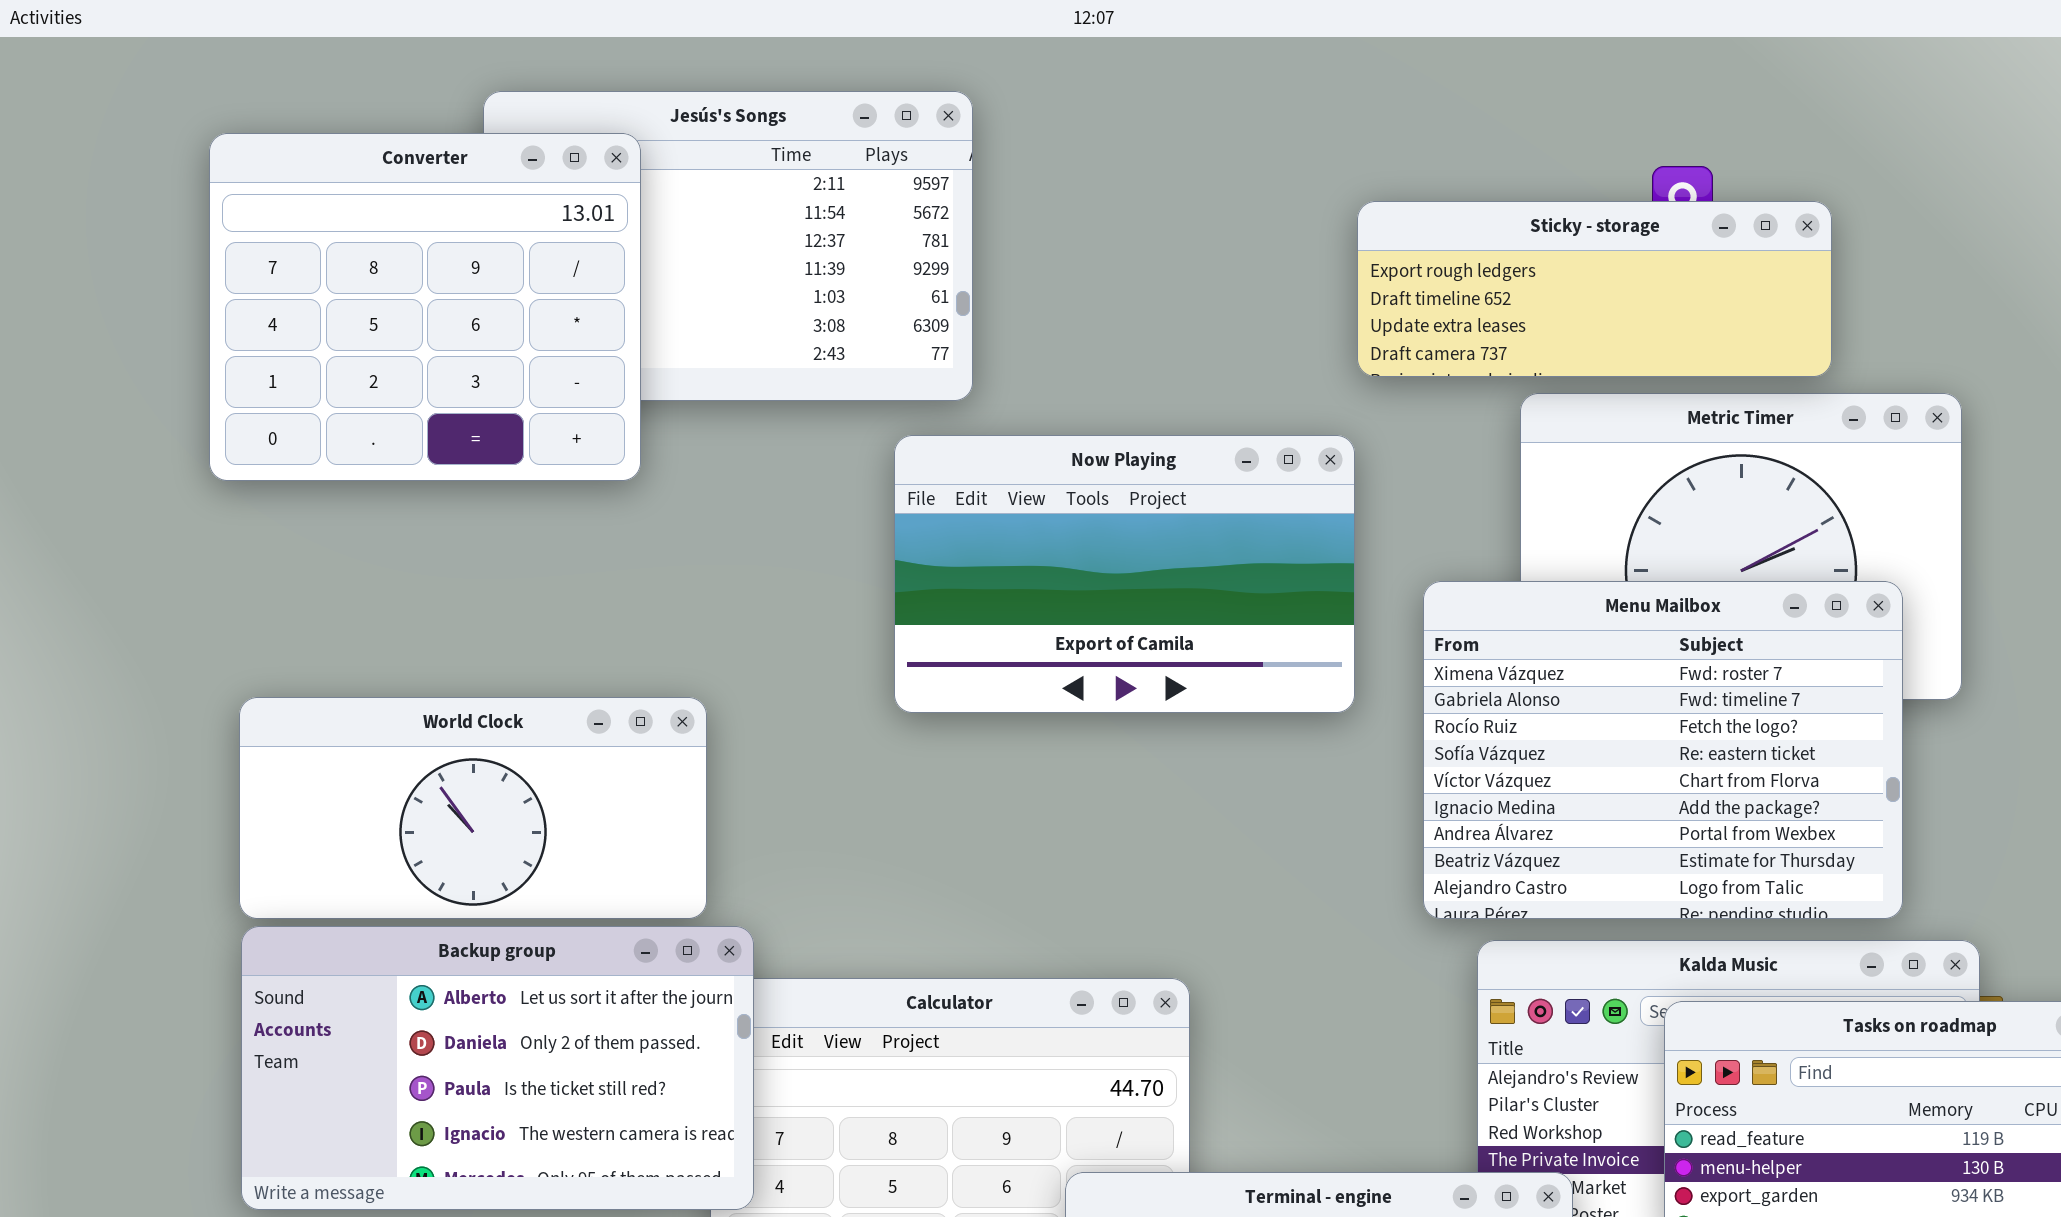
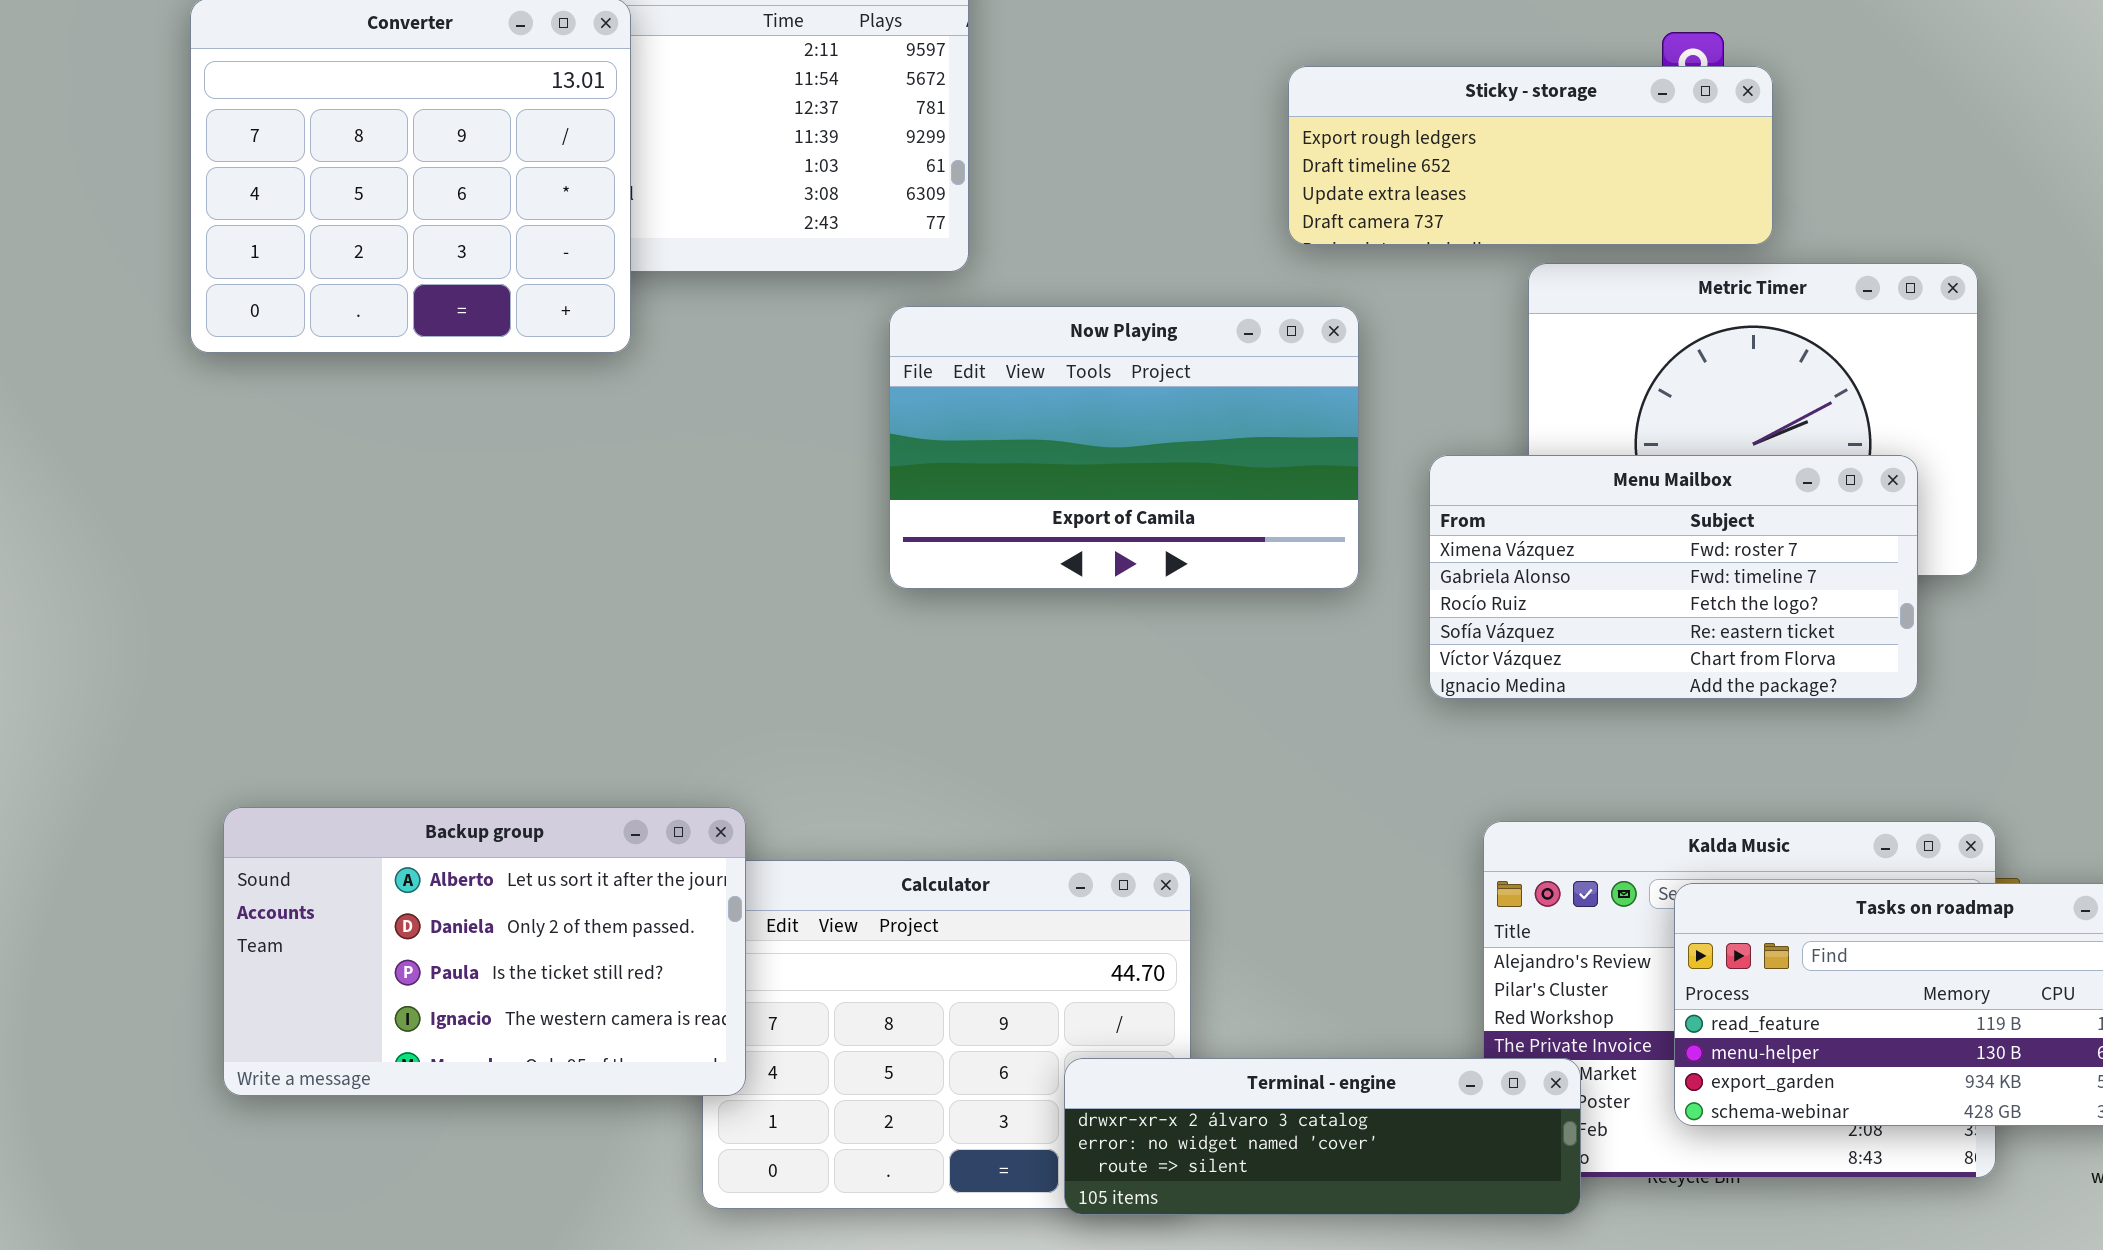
Sticky - storage: [1357,201,1832,377] -> [1288,66,1773,245], moved
Menu Mailbox: [1423,581,1903,919] -> [1429,455,1918,699], resized
World Clock: [239,697,707,919] -> none, closed

